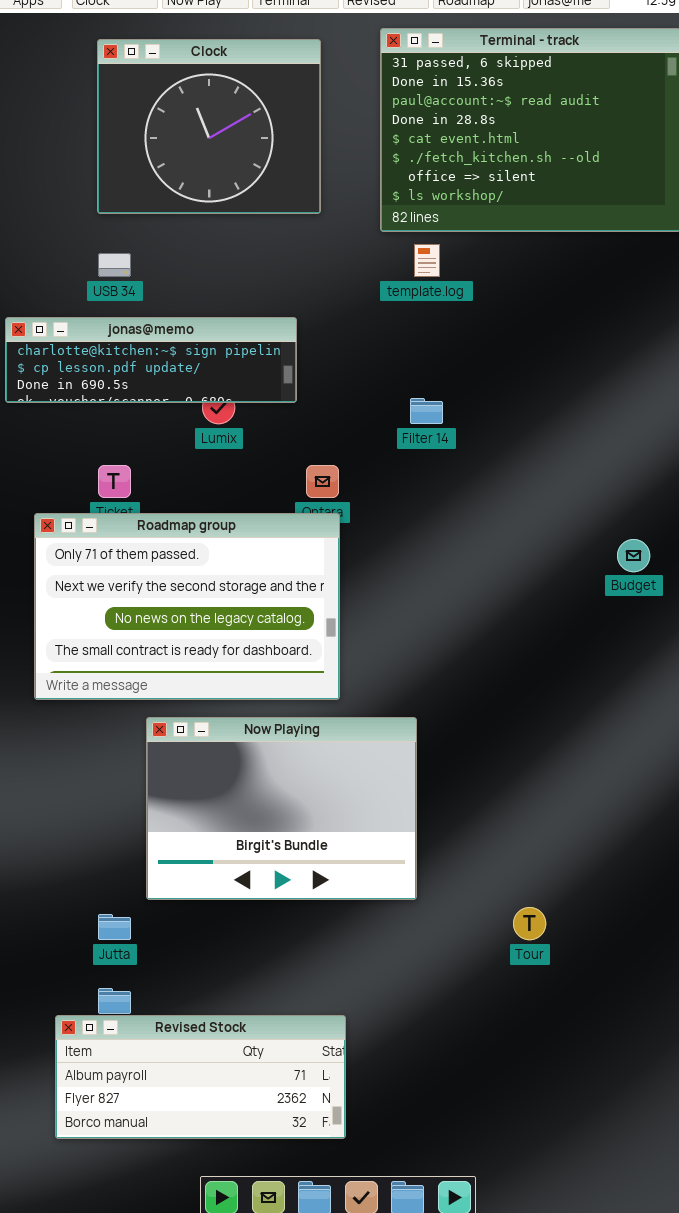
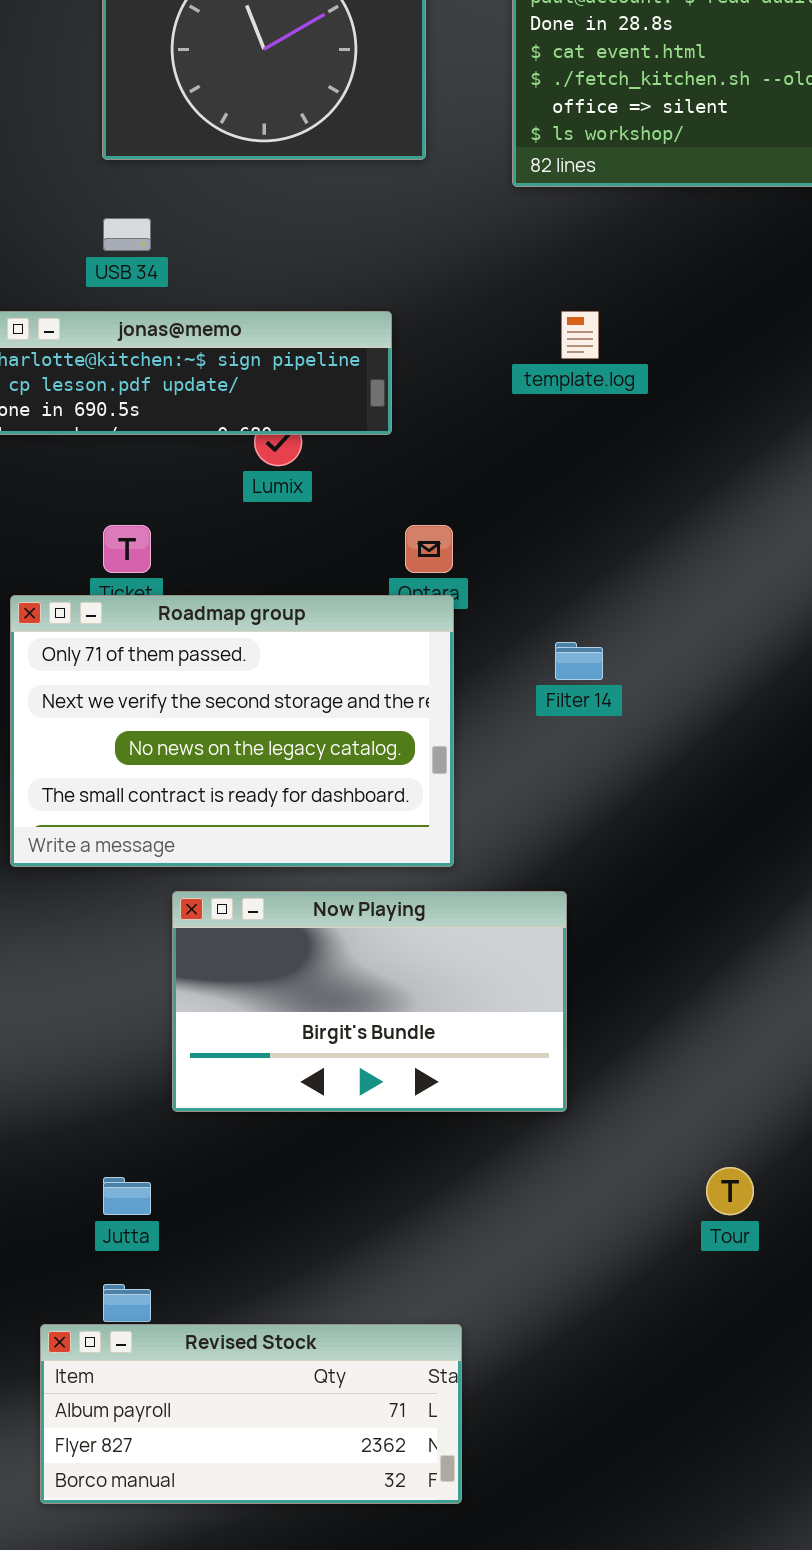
template.log: [414,244,440,277] -> [561,311,599,359], moved
Filter 14: [410,398,443,424] -> [555,642,603,680], moved
Now Playing: [146,717,417,900] -> [172,891,567,1112], resized

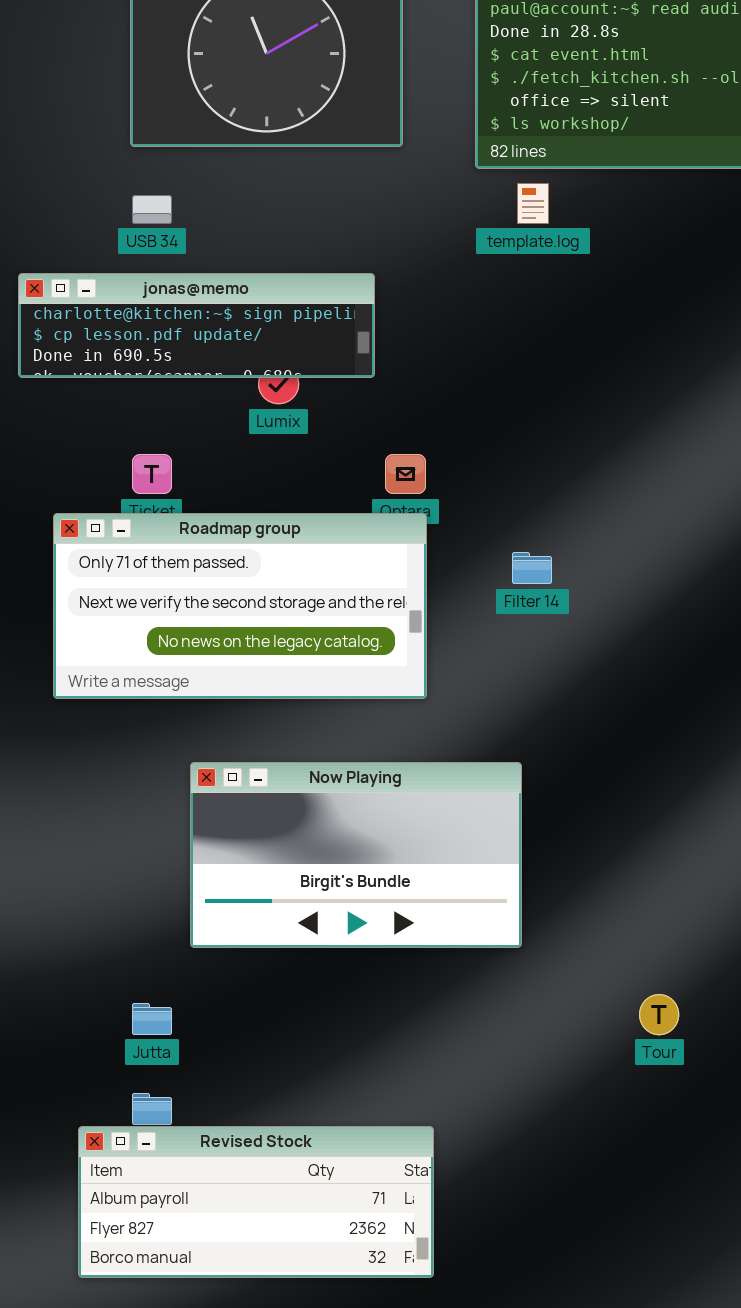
template.log: [561,311,599,359] -> [517,183,549,224], moved
Roadmap group: [10,595,454,867] -> [53,513,427,699], resized

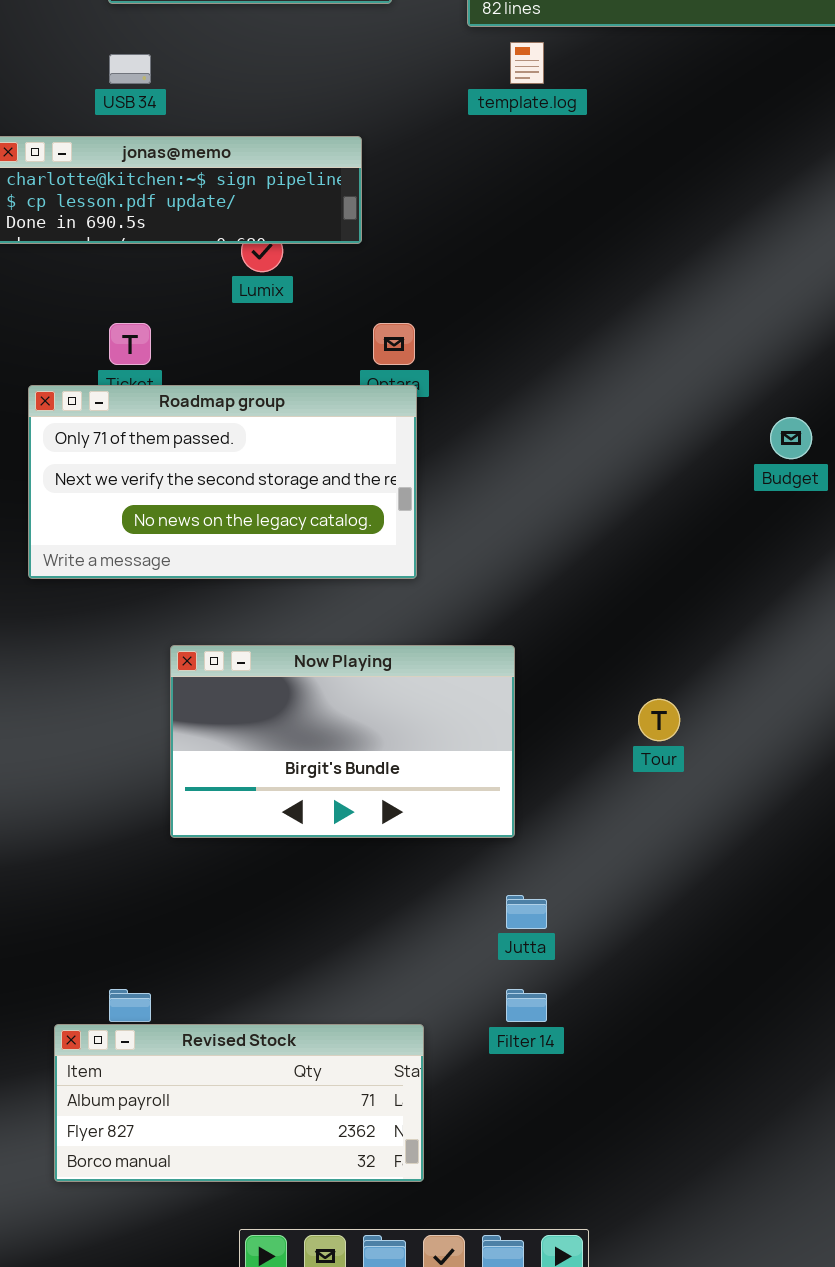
Filter 14: [512,552,552,584] -> [506,989,547,1022], moved
Tour: [639,994,679,1035] -> [638,699,680,741], moved
Jutta: [132,1003,172,1035] -> [506,895,547,929], moved

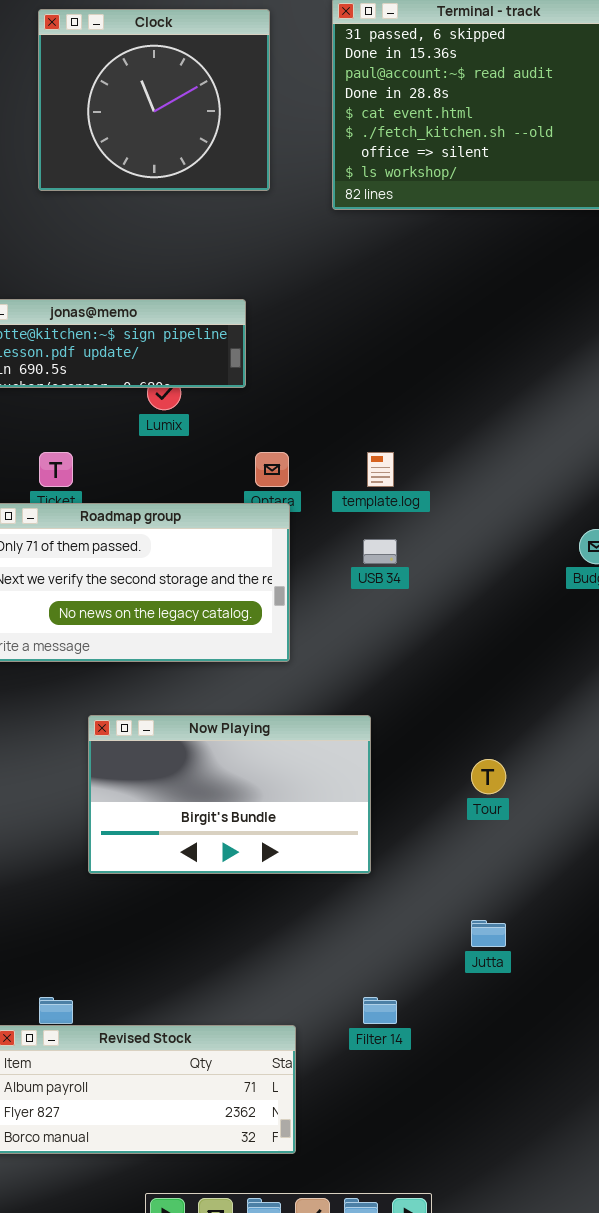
template.log: [510,42,544,84] -> [367,452,394,487], moved
USB 34: [109,54,151,84] -> [363,539,397,564], moved
Jutta: [506,895,547,929] -> [471,920,506,947], moved

